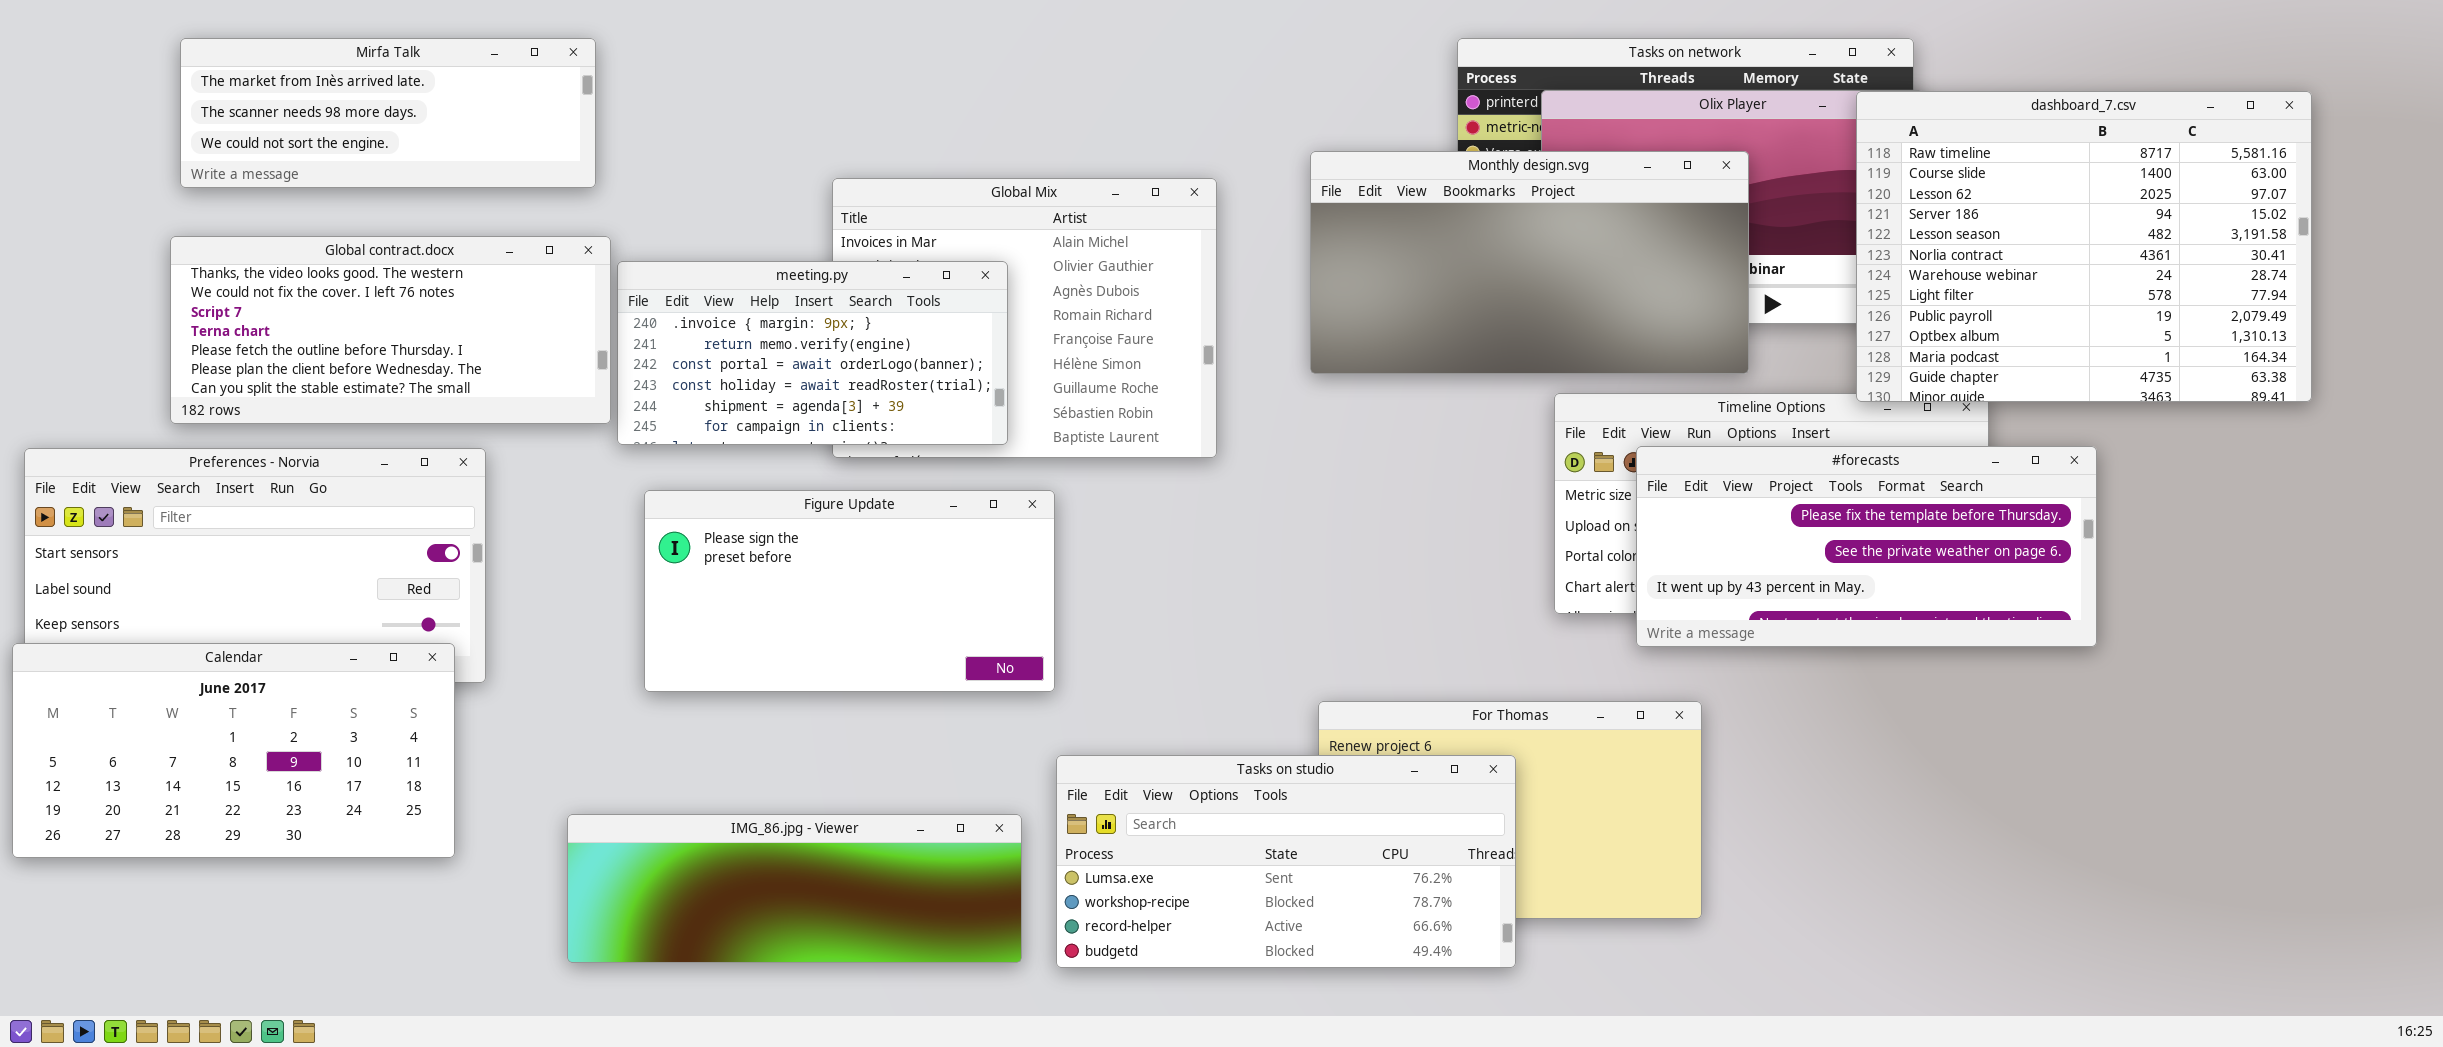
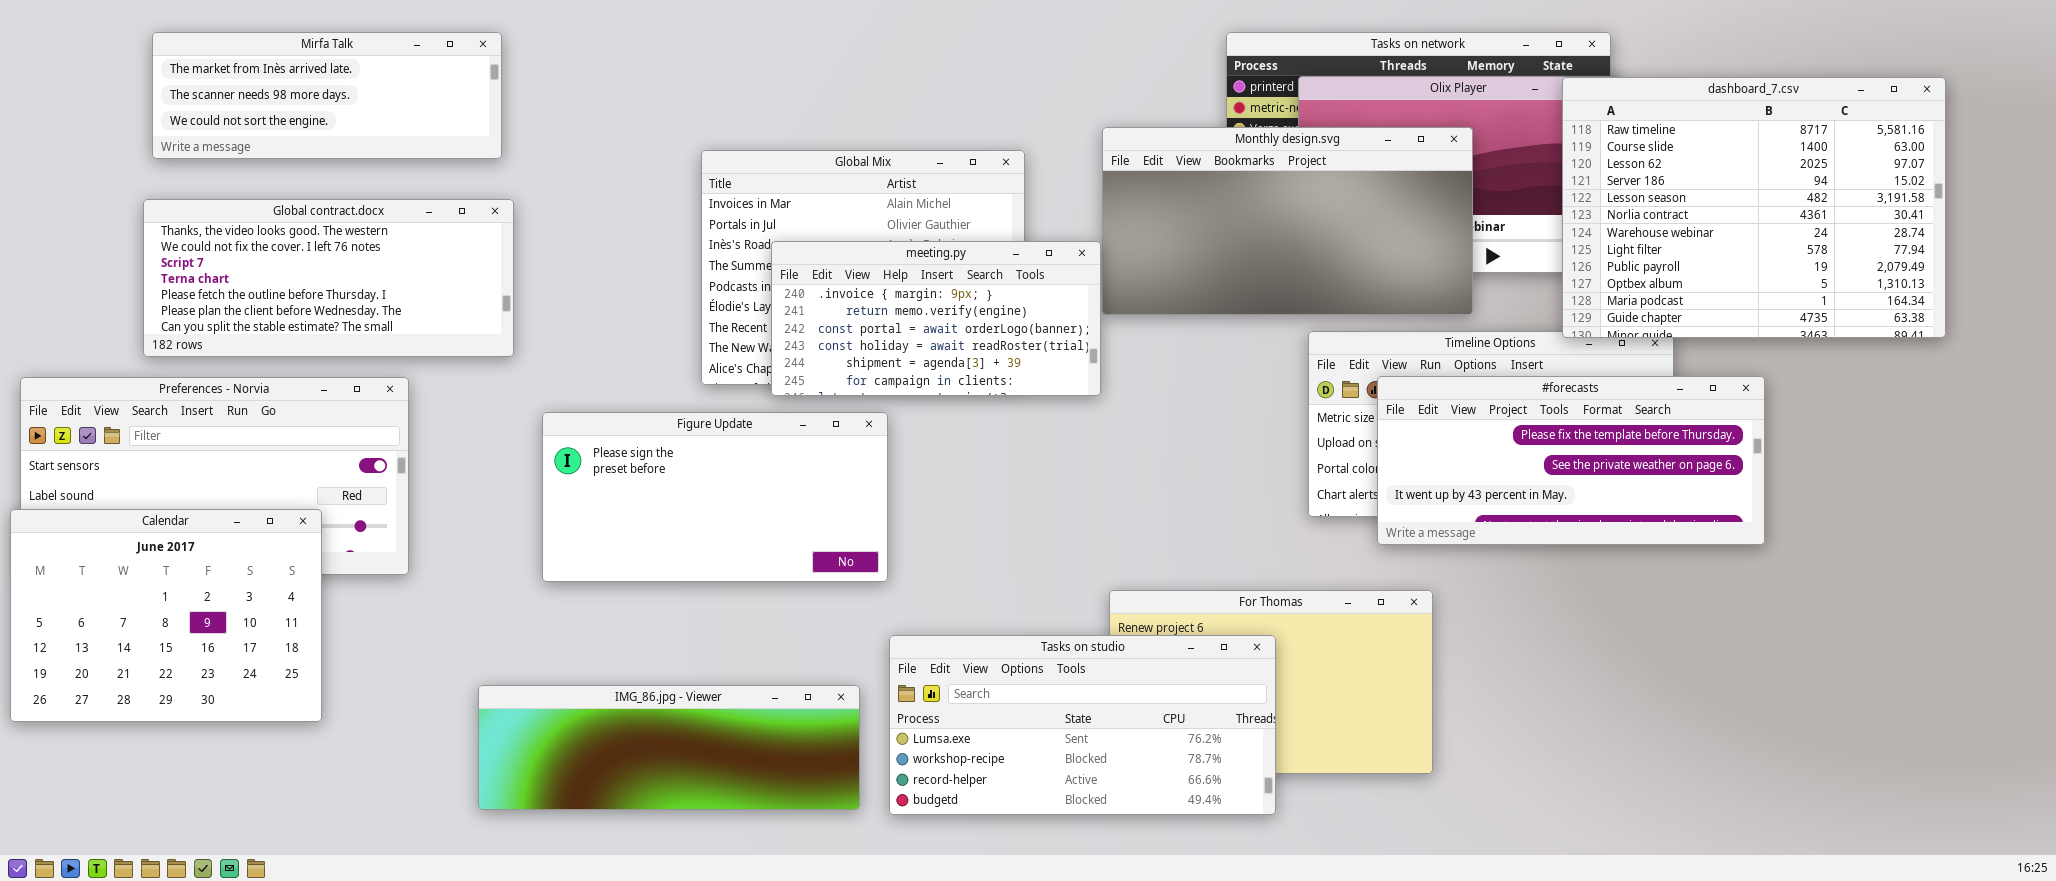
meeting.py: [617,261,1008,445] -> [771,241,1101,396], moved
Calendar: [12,643,455,858] -> [10,509,322,722], resized

